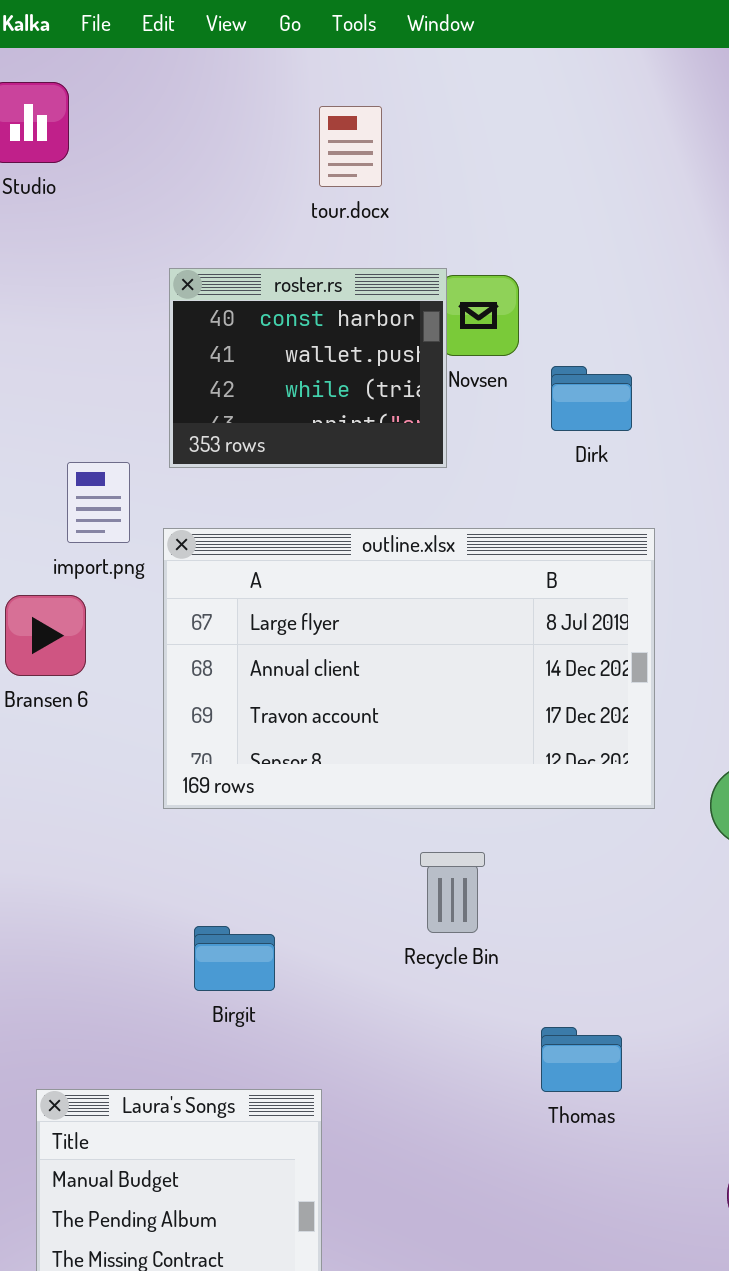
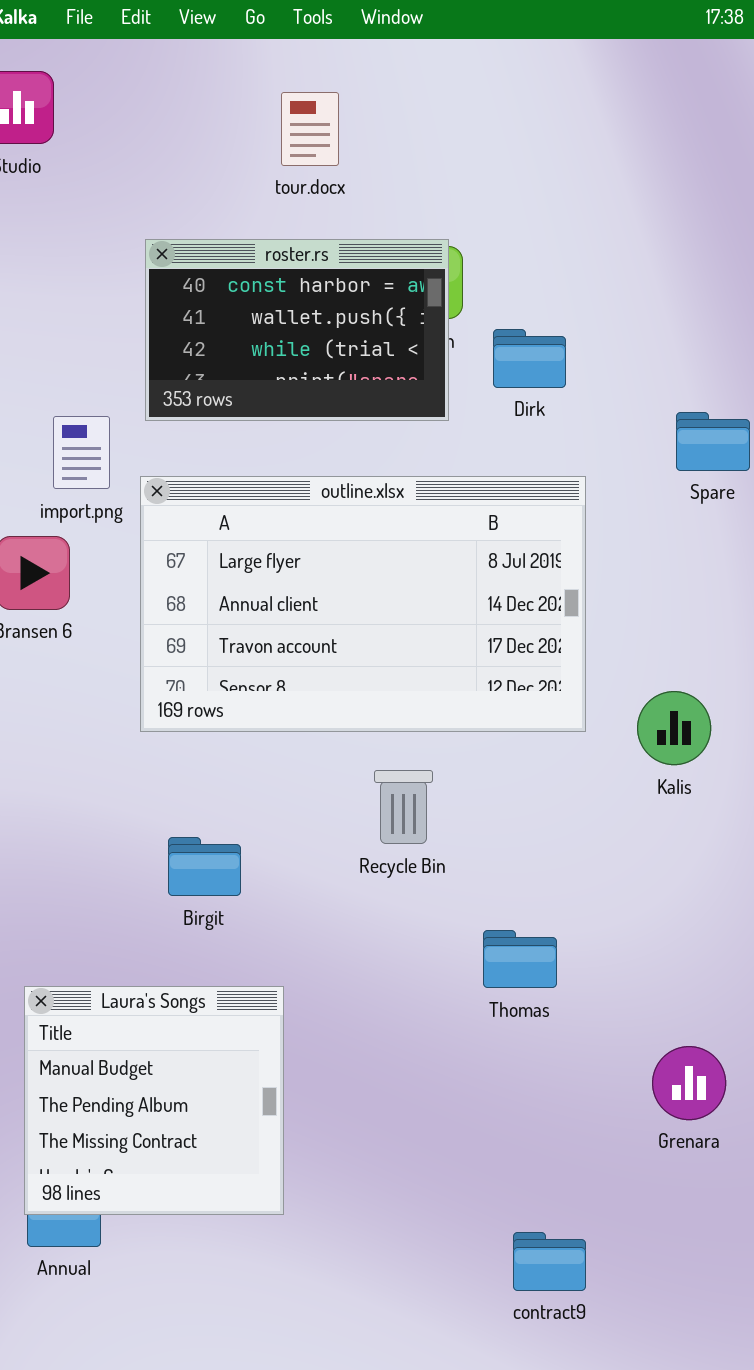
roster.rs: [169,268,447,468] -> [145,239,449,421], resized

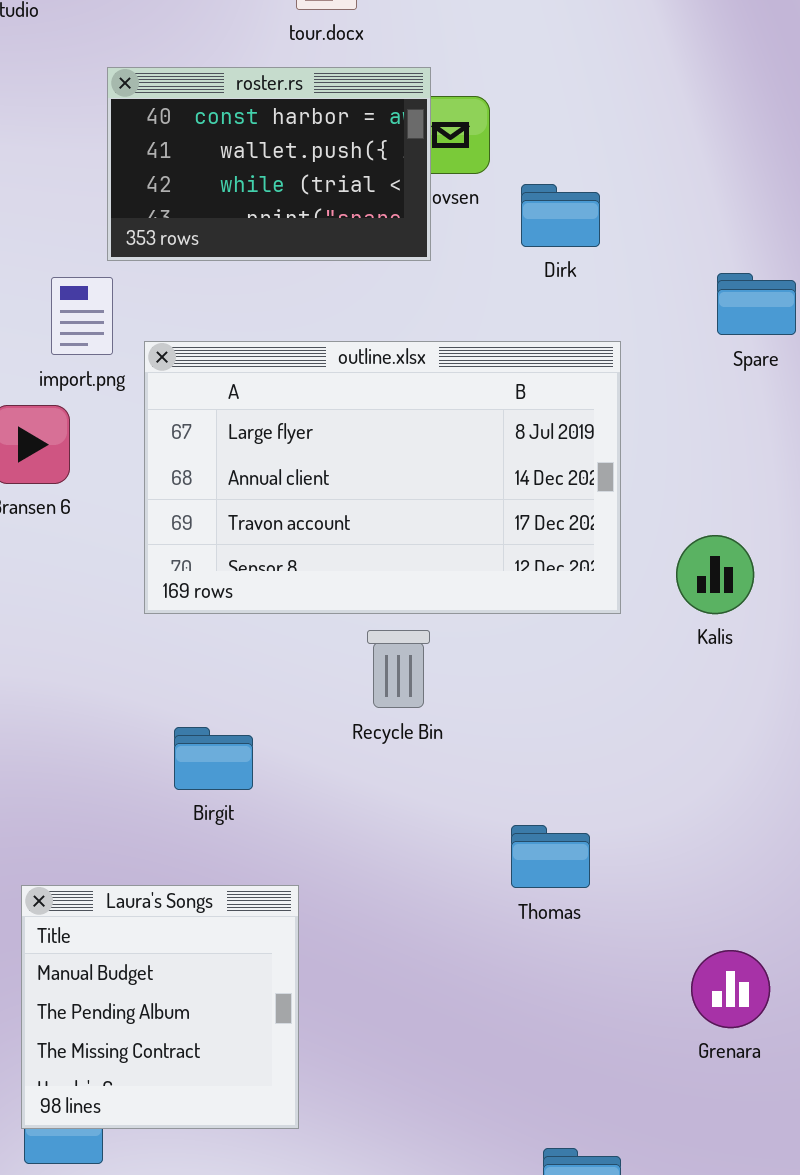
roster.rs: [145,239,449,421] -> [107,67,431,261], moved
Kalis: [637,691,711,765] -> [676,535,754,614], moved
Recycle Bin: [374,770,433,844] -> [367,630,430,708], moved

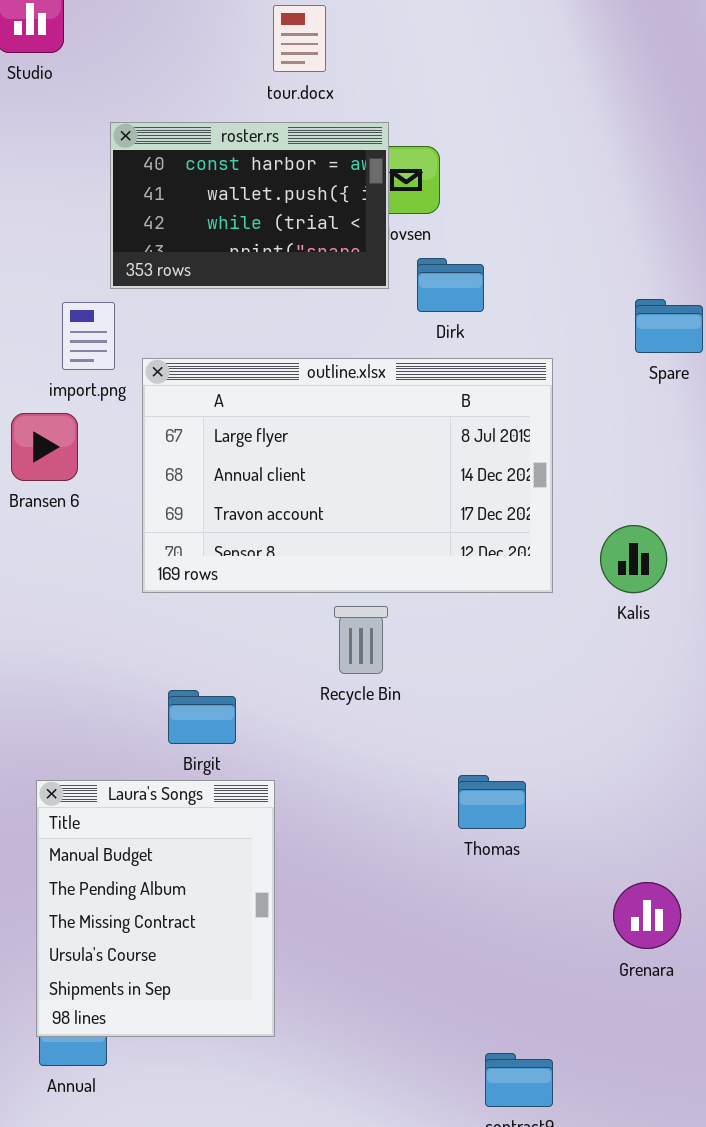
Dirk: [521,184,600,247] -> [417,258,484,312], moved
Laura's Songs: [21,885,299,1129] -> [36,780,275,1037], resized

